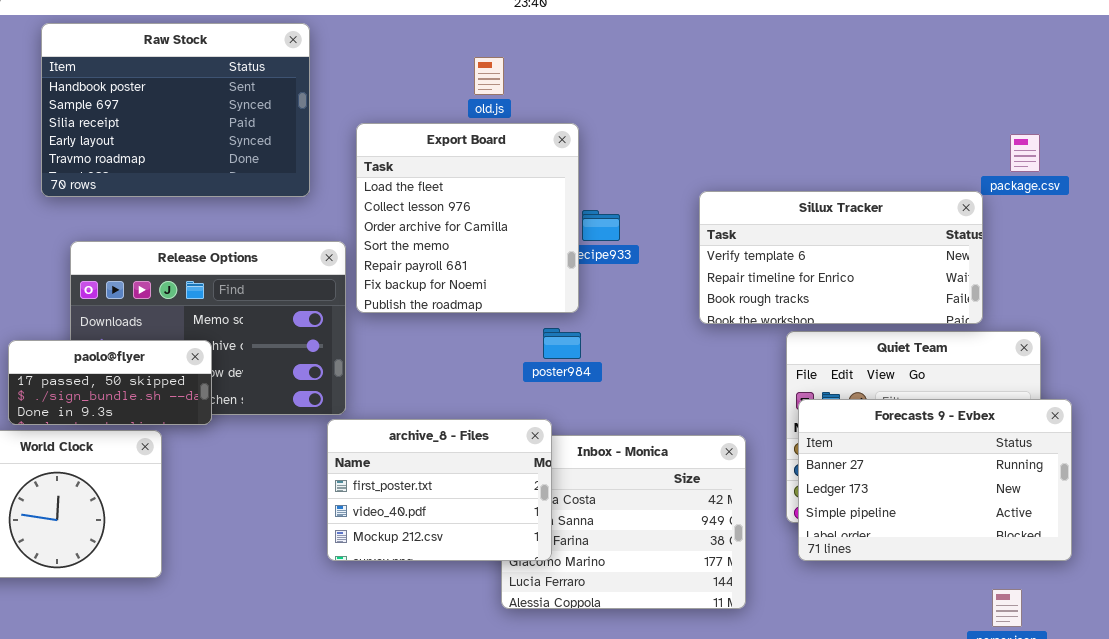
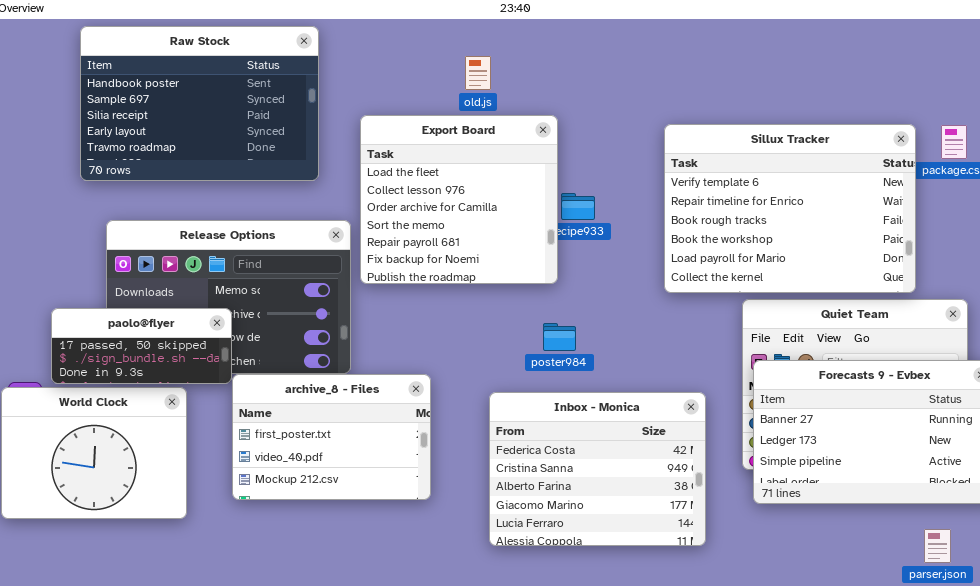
Sillux Tracker: [699,191,983,324] -> [664,124,916,293], resized
poster984: [543,328,581,359] -> [543,323,576,351], moved
archive_8 - Files: [327,419,552,561] -> [232,374,431,500], moved

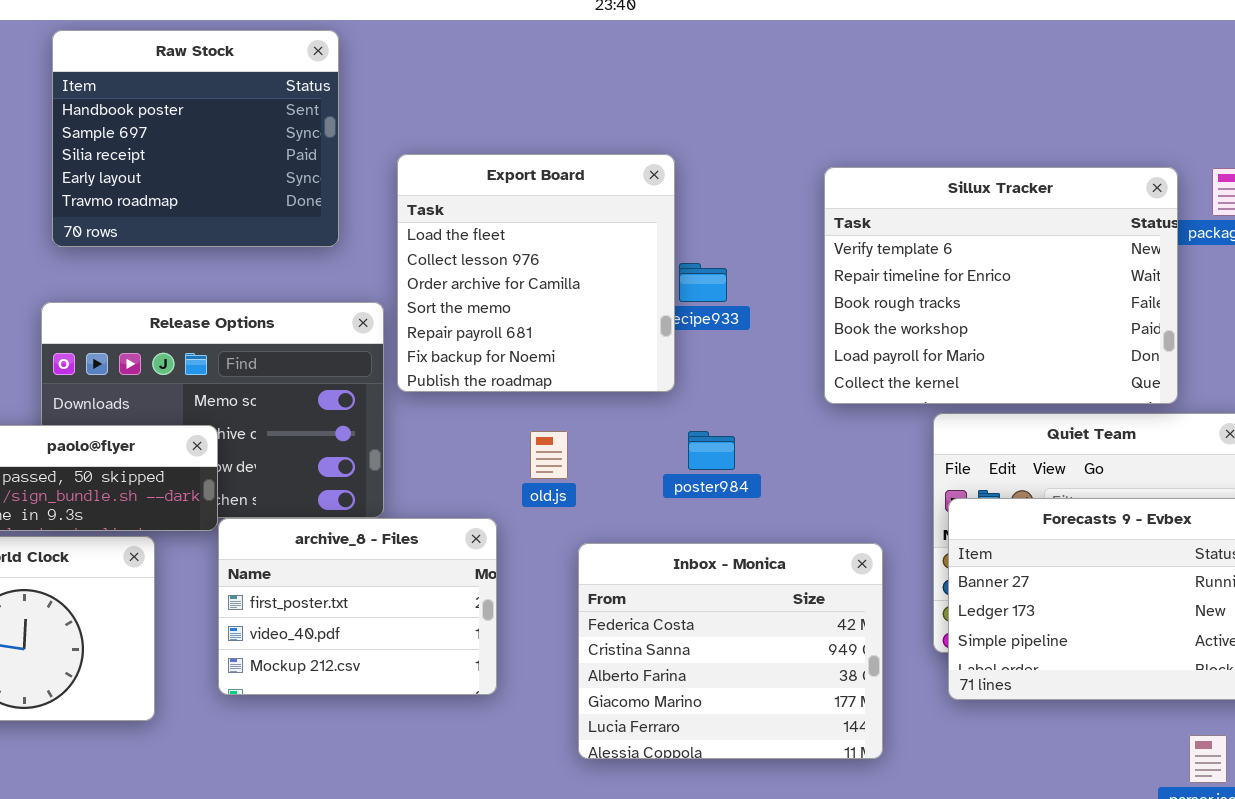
Raw Stock: [80,26,319,181] -> [52,30,339,247], resized
old.js: [465,56,491,90] -> [530,431,568,479], moved
poster984: [543,323,576,351] -> [688,431,735,470], moved

